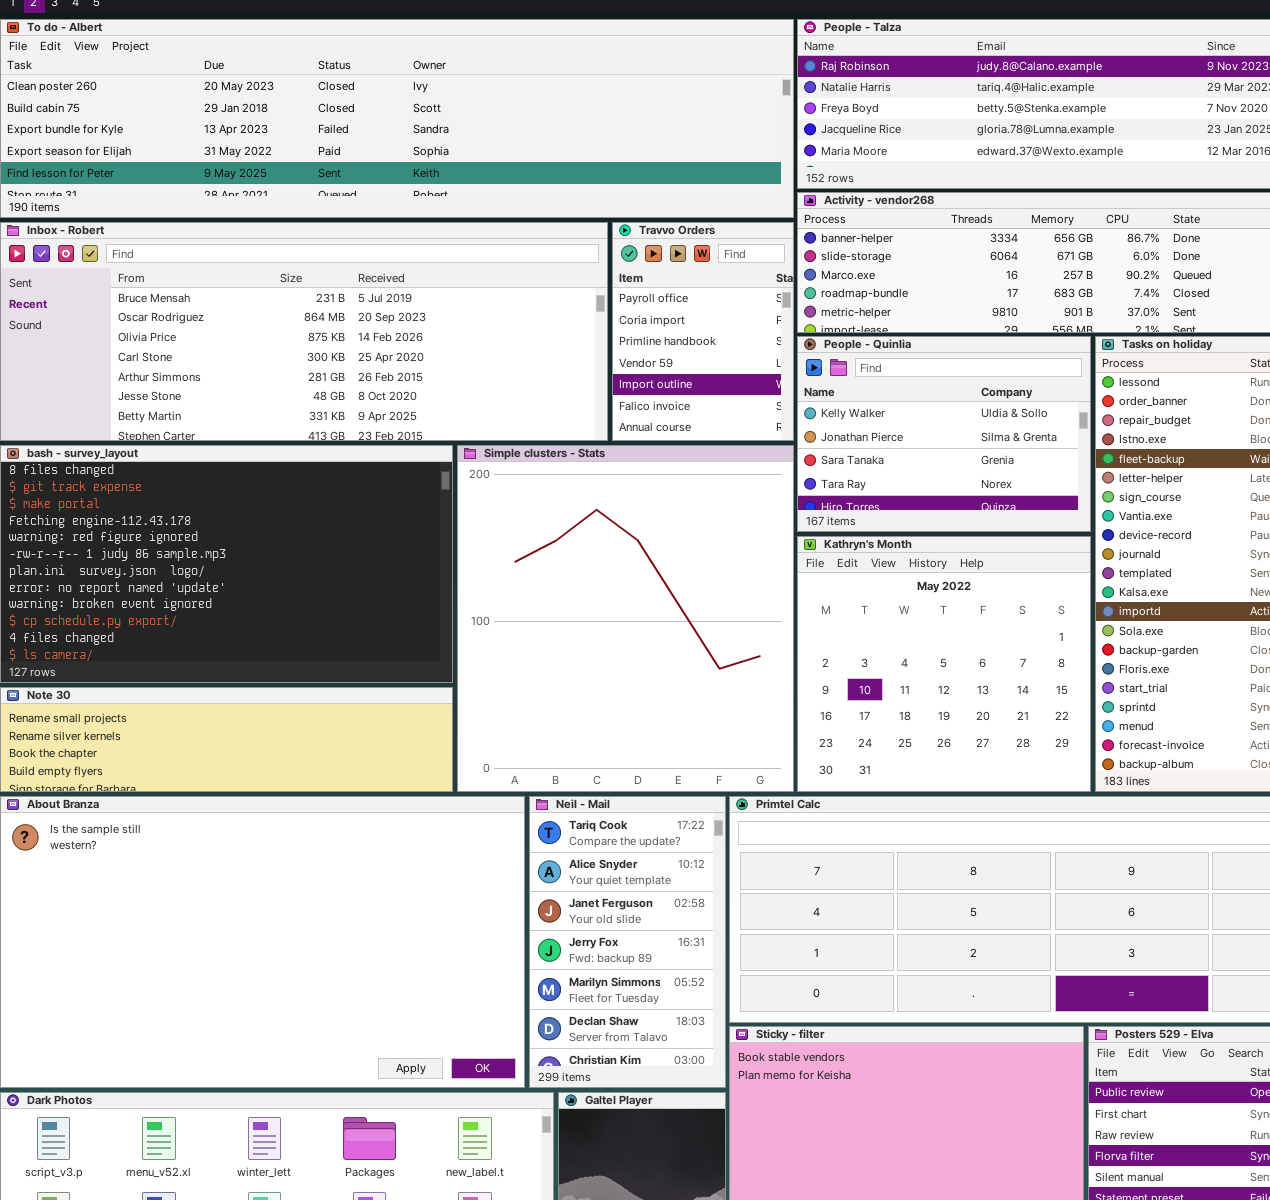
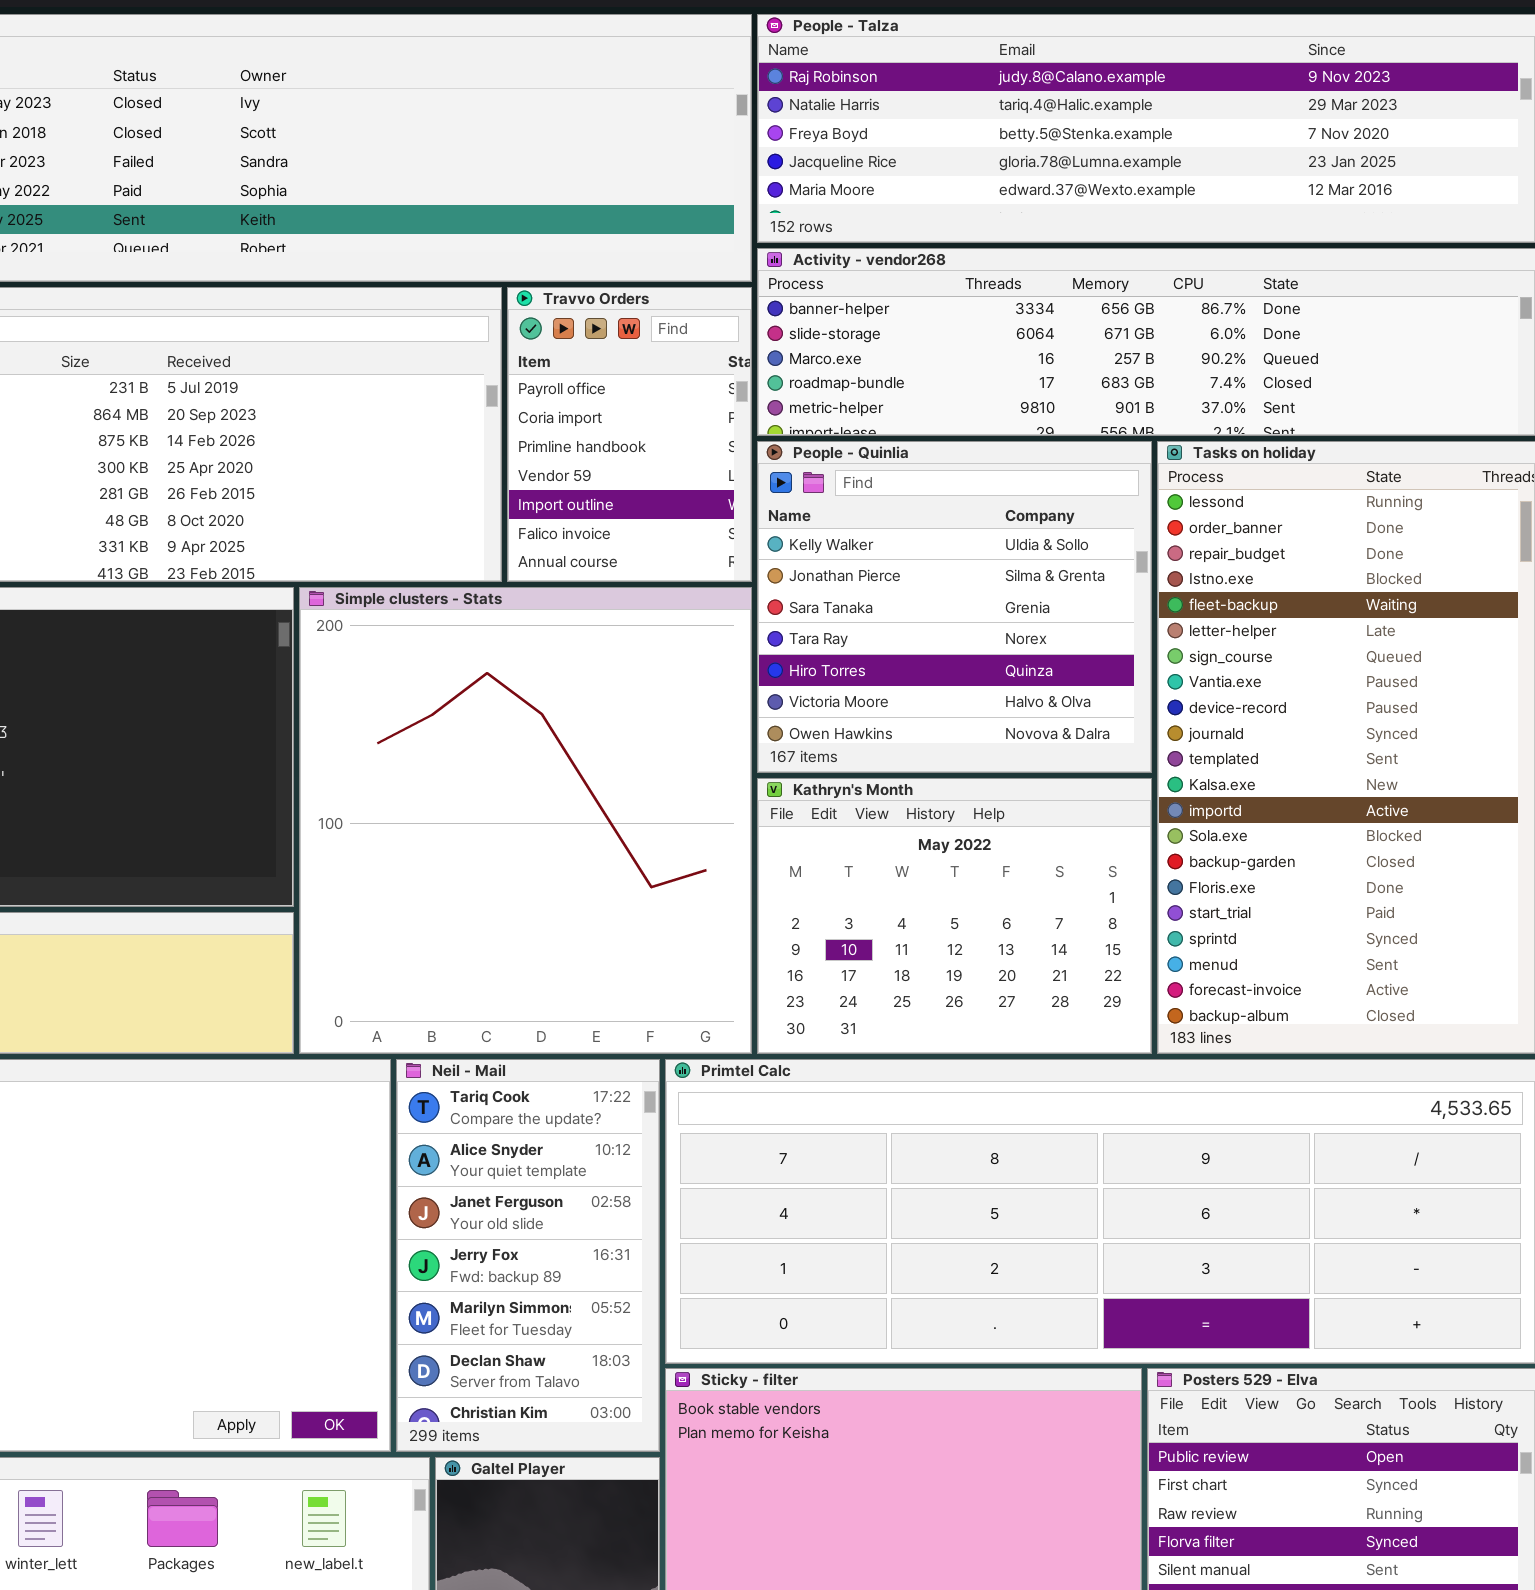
People - Quinlia: [797,336,1091,532] -> [757,441,1152,773], resized
Kathryn's Month: [797,536,1091,792] -> [757,778,1152,1054], resized

